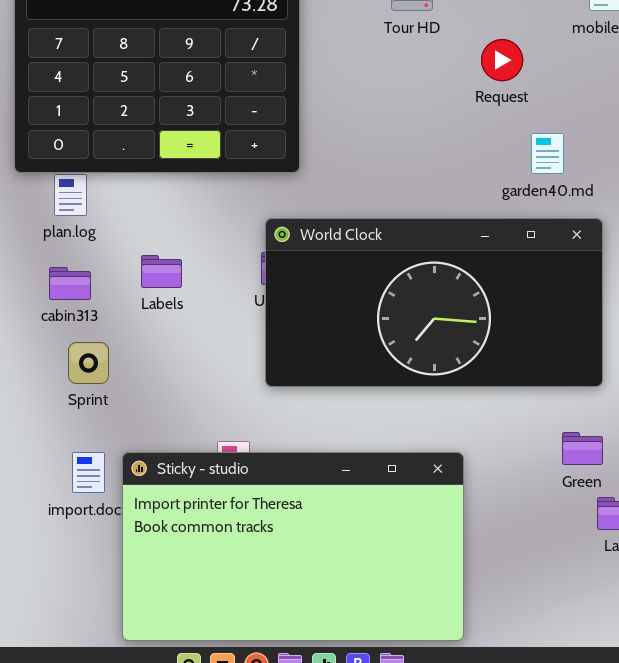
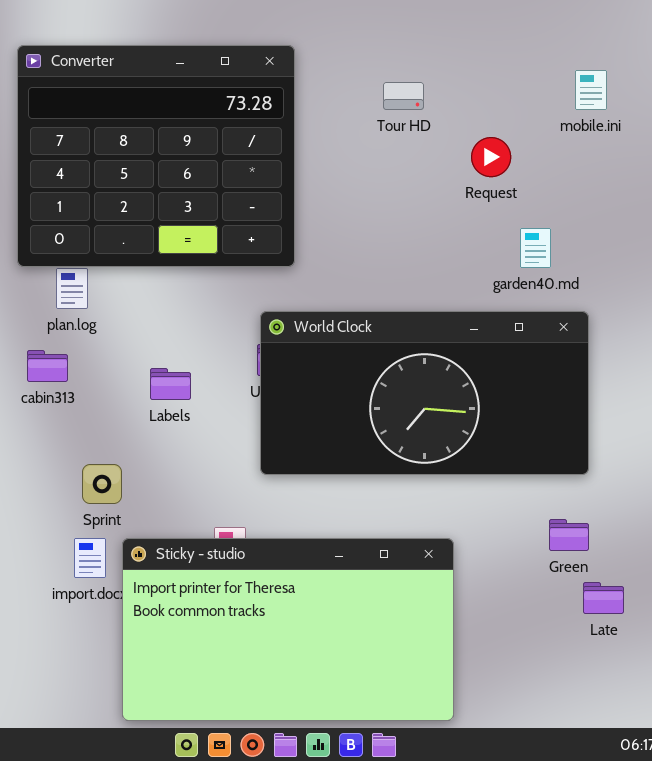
Labels: [141,255,182,288] -> [150,368,191,400], moved
cabin313: [49,267,91,300] -> [27,350,68,382], moved
Sprint: [68,342,109,384] -> [82,464,122,504], moved

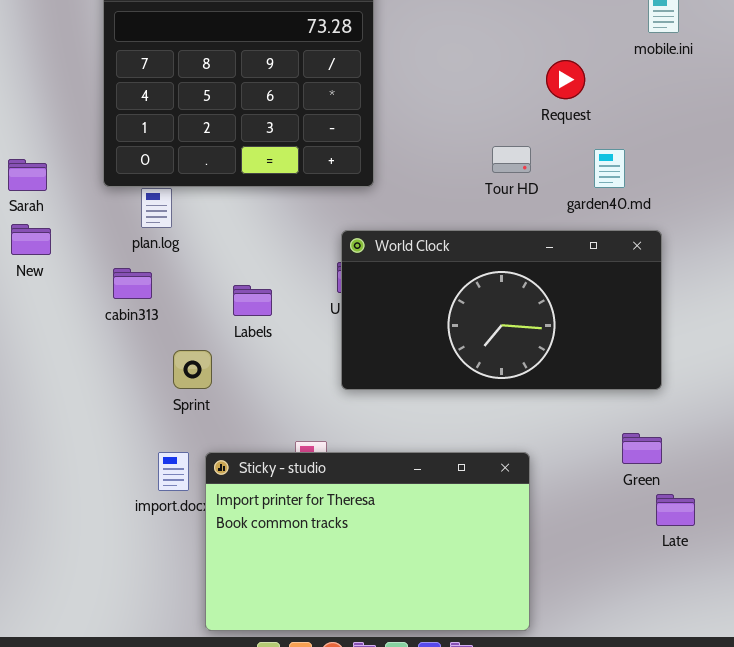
Tour HD: [383,82,424,110] -> [492,146,531,173], moved
Sprint: [82,464,122,504] -> [173,350,212,389], moved

